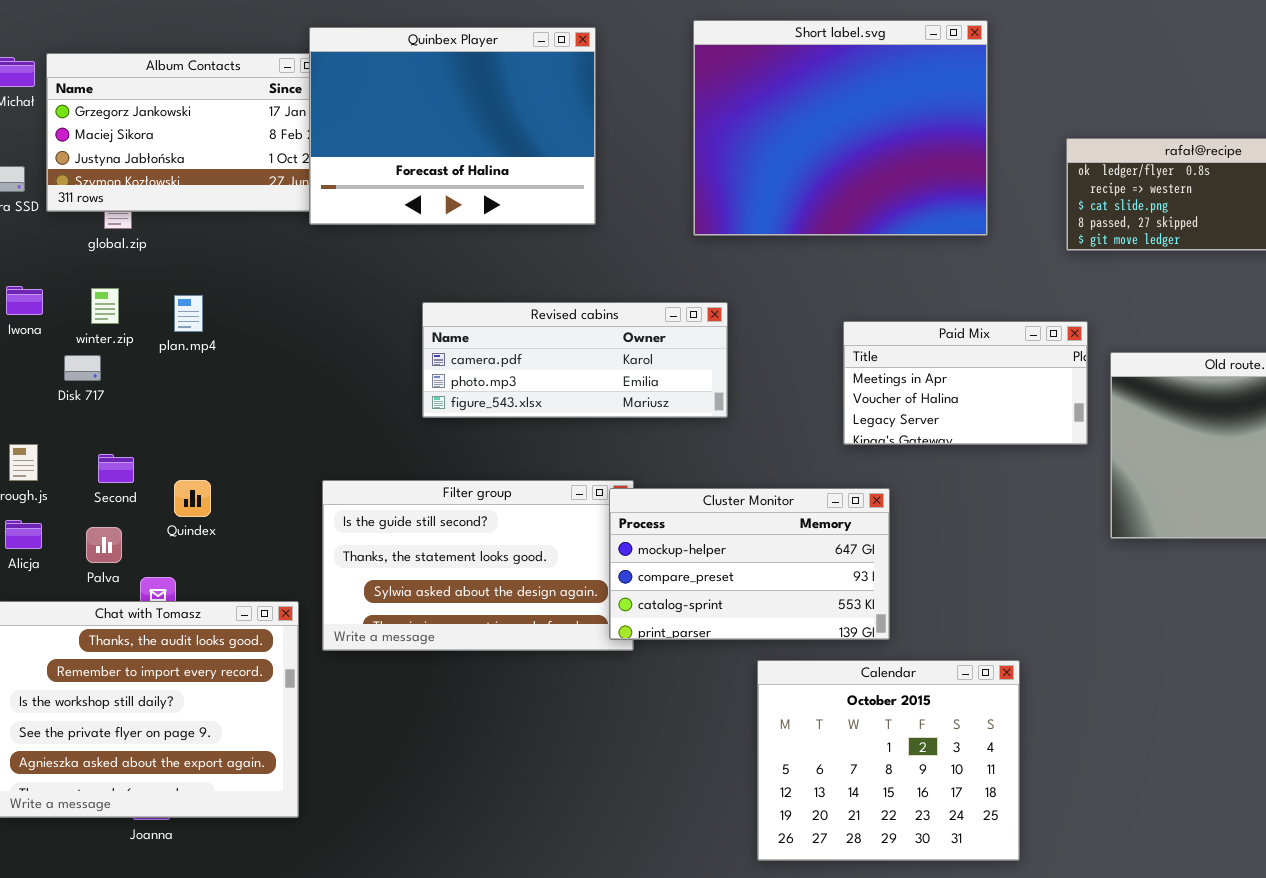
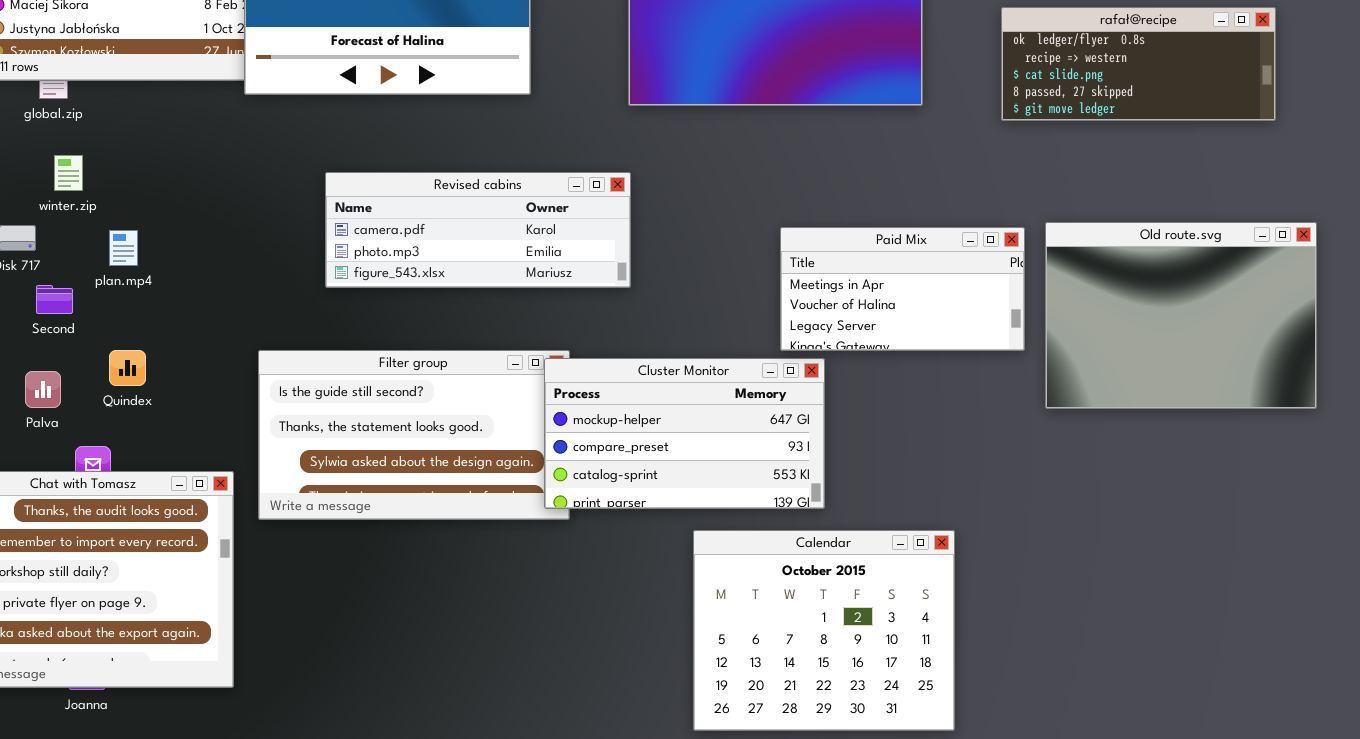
winter.zip: [91,288,119,324] -> [54,155,83,191], moved
plan.mp4: [174,295,203,332] -> [109,230,138,266], moved
Revised cabins: [422,302,728,418] -> [325,172,631,288], moved
Paid Mix: [843,321,1088,445] -> [780,227,1025,351], moved
Second: [98,454,134,483] -> [36,285,73,314], moved
Palva: [86,527,122,563] -> [25,371,61,408], moved

